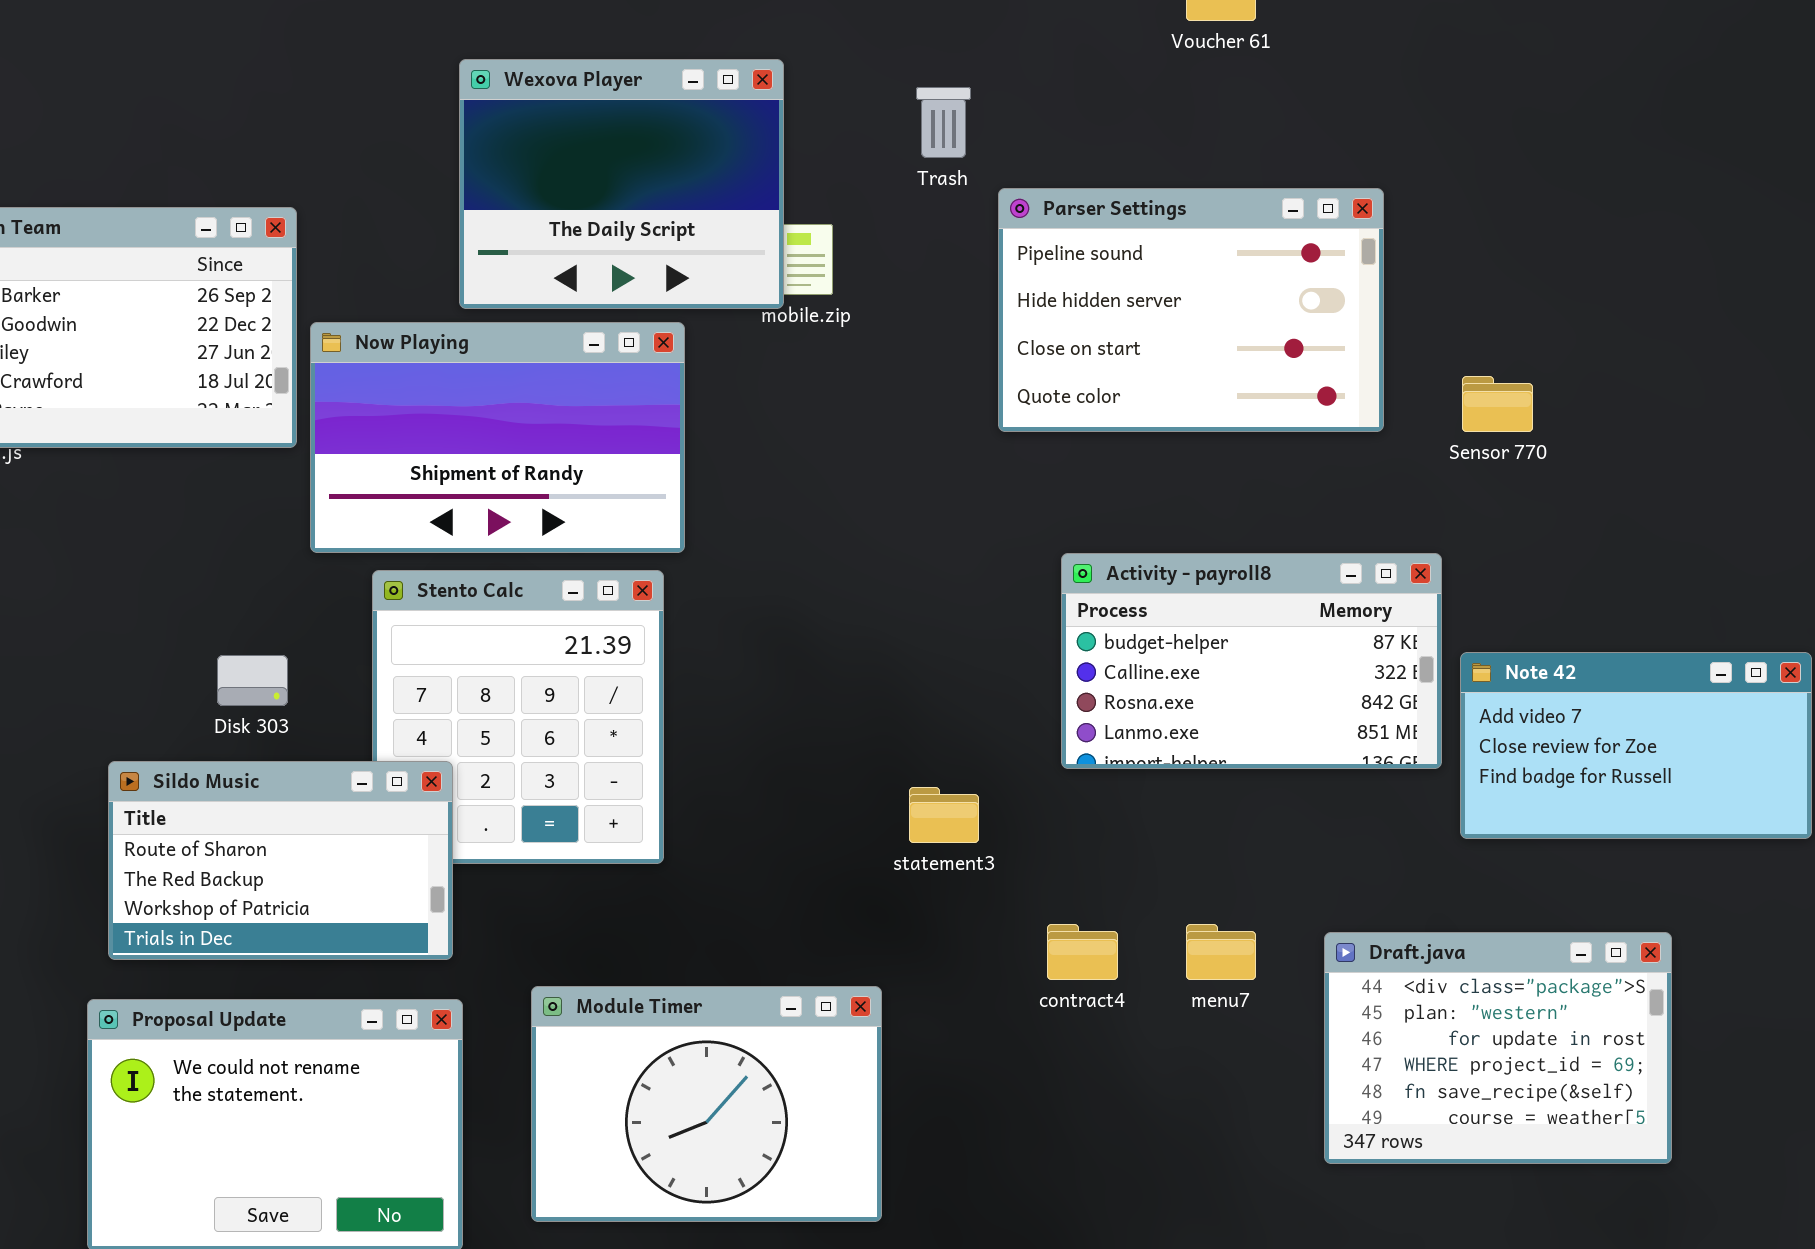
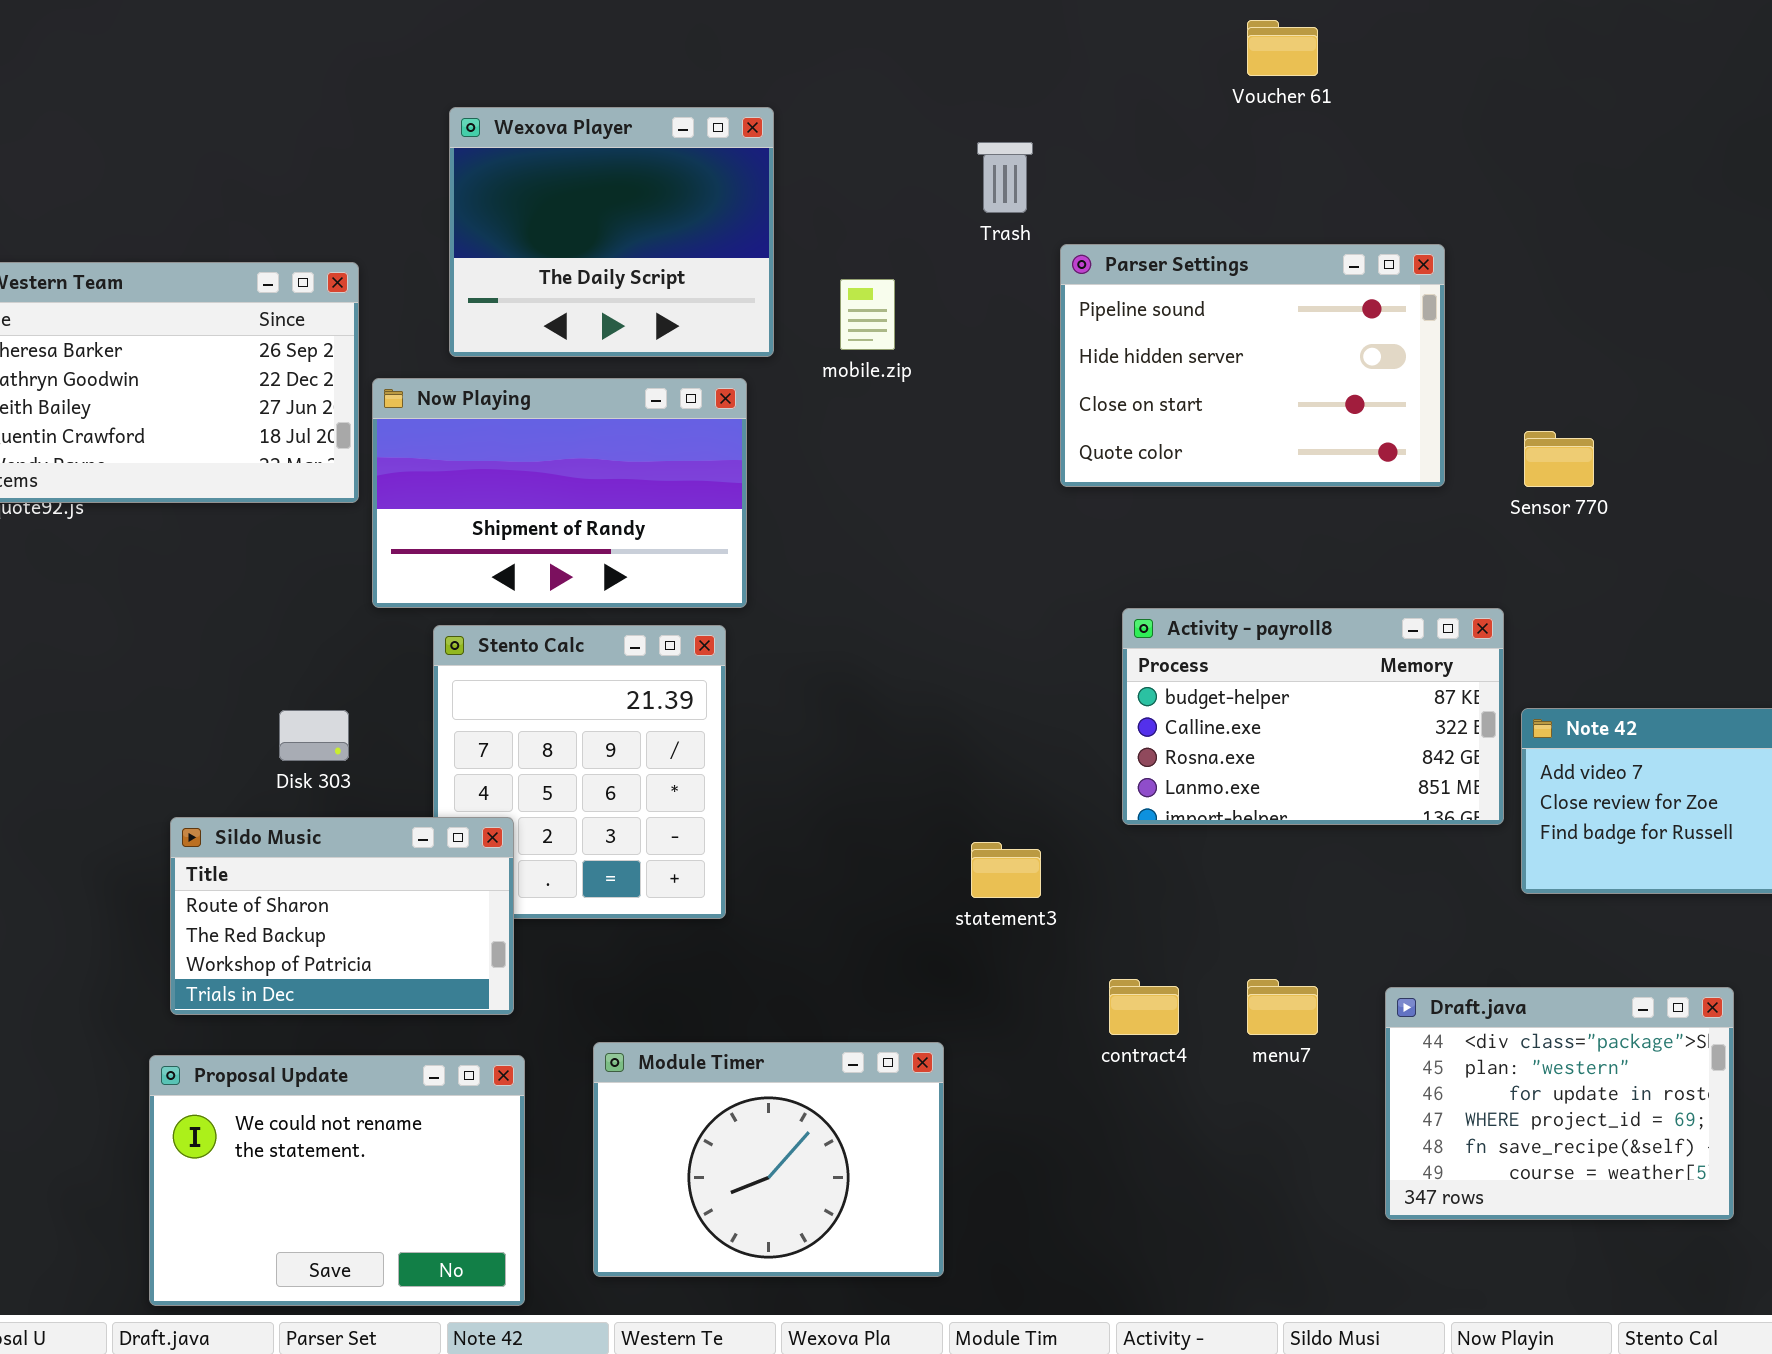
Wexova Player: [459,59,784,309] -> [449,107,774,357], moved

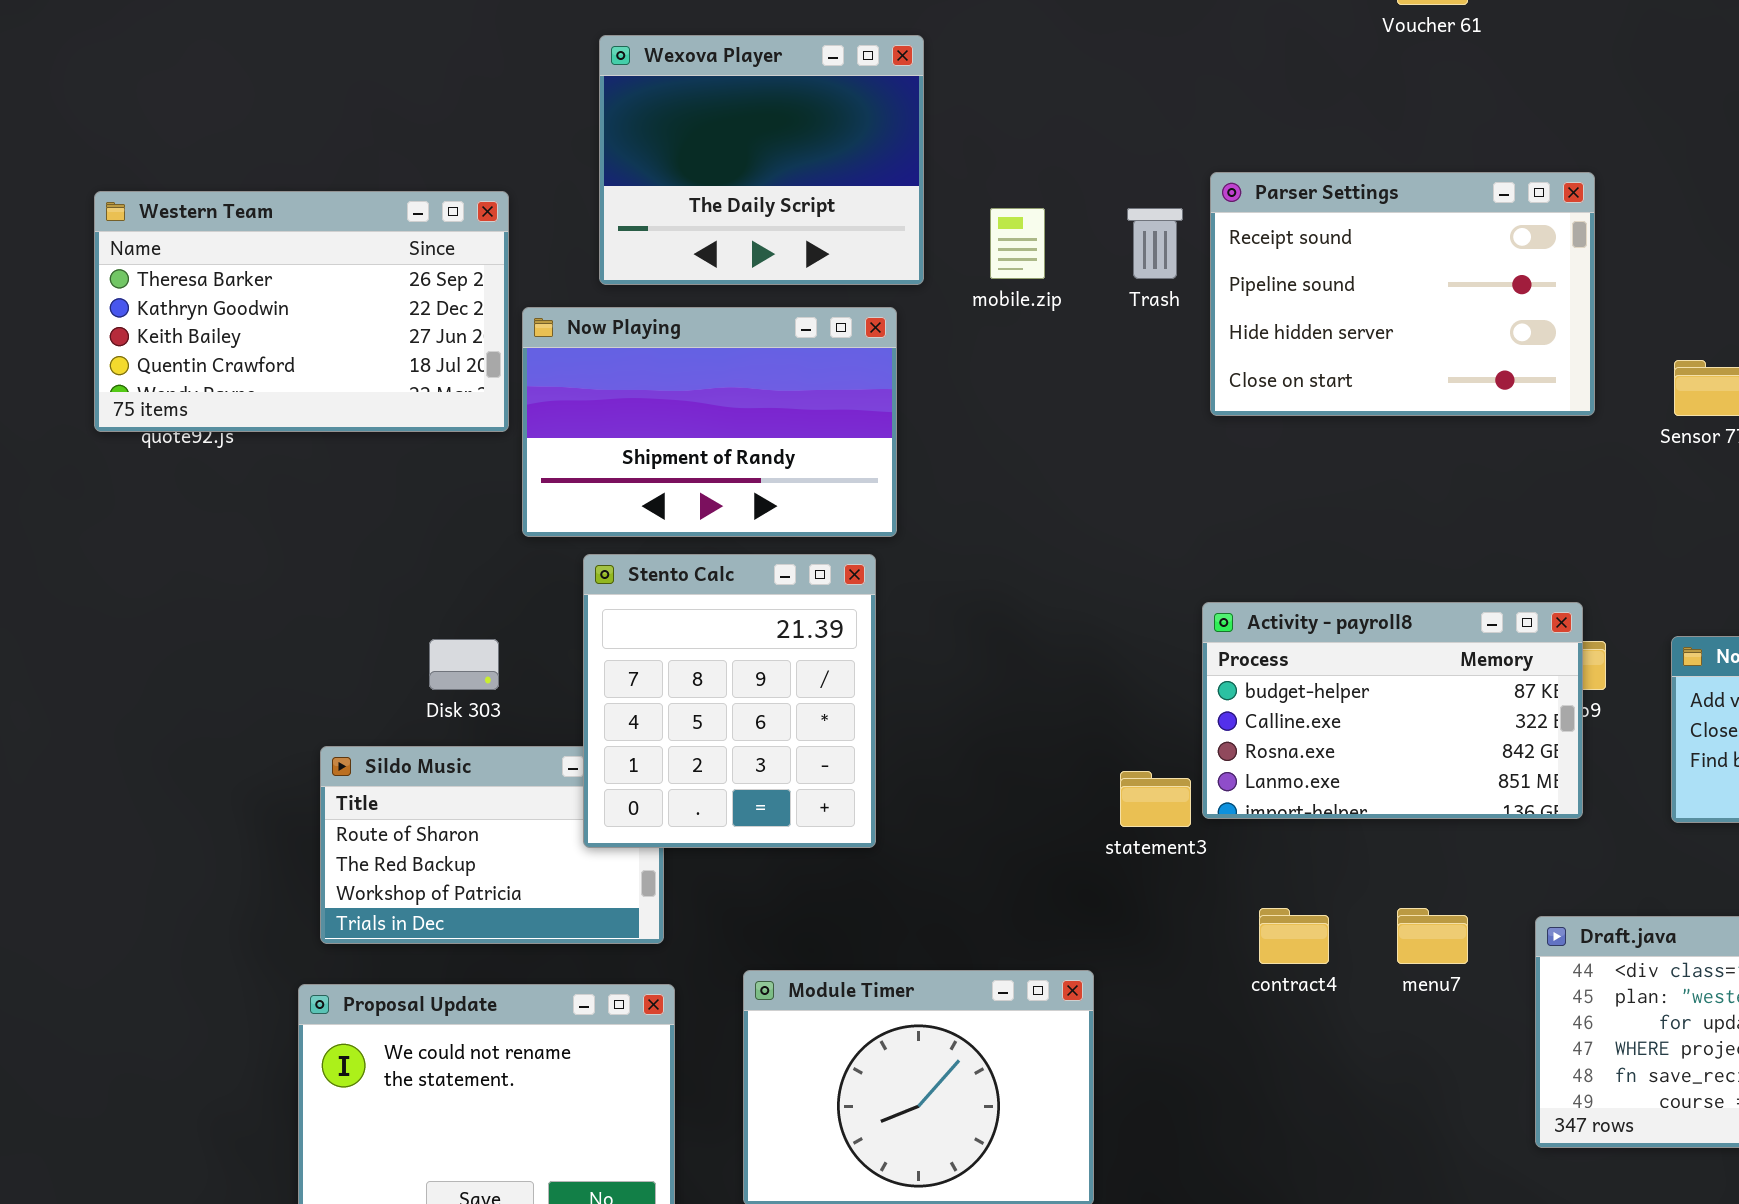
Trash: [977,142,1033,213] -> [1127,208,1183,279], moved
Parser Settings: [1060,244,1445,487] -> [1210,172,1595,416], scrolled up 1 row
Activity - payroll8: [1122,608,1504,825] -> [1202,602,1583,819], moved
Stento Calc: [433,625,726,919] -> [583,554,876,848], raised

